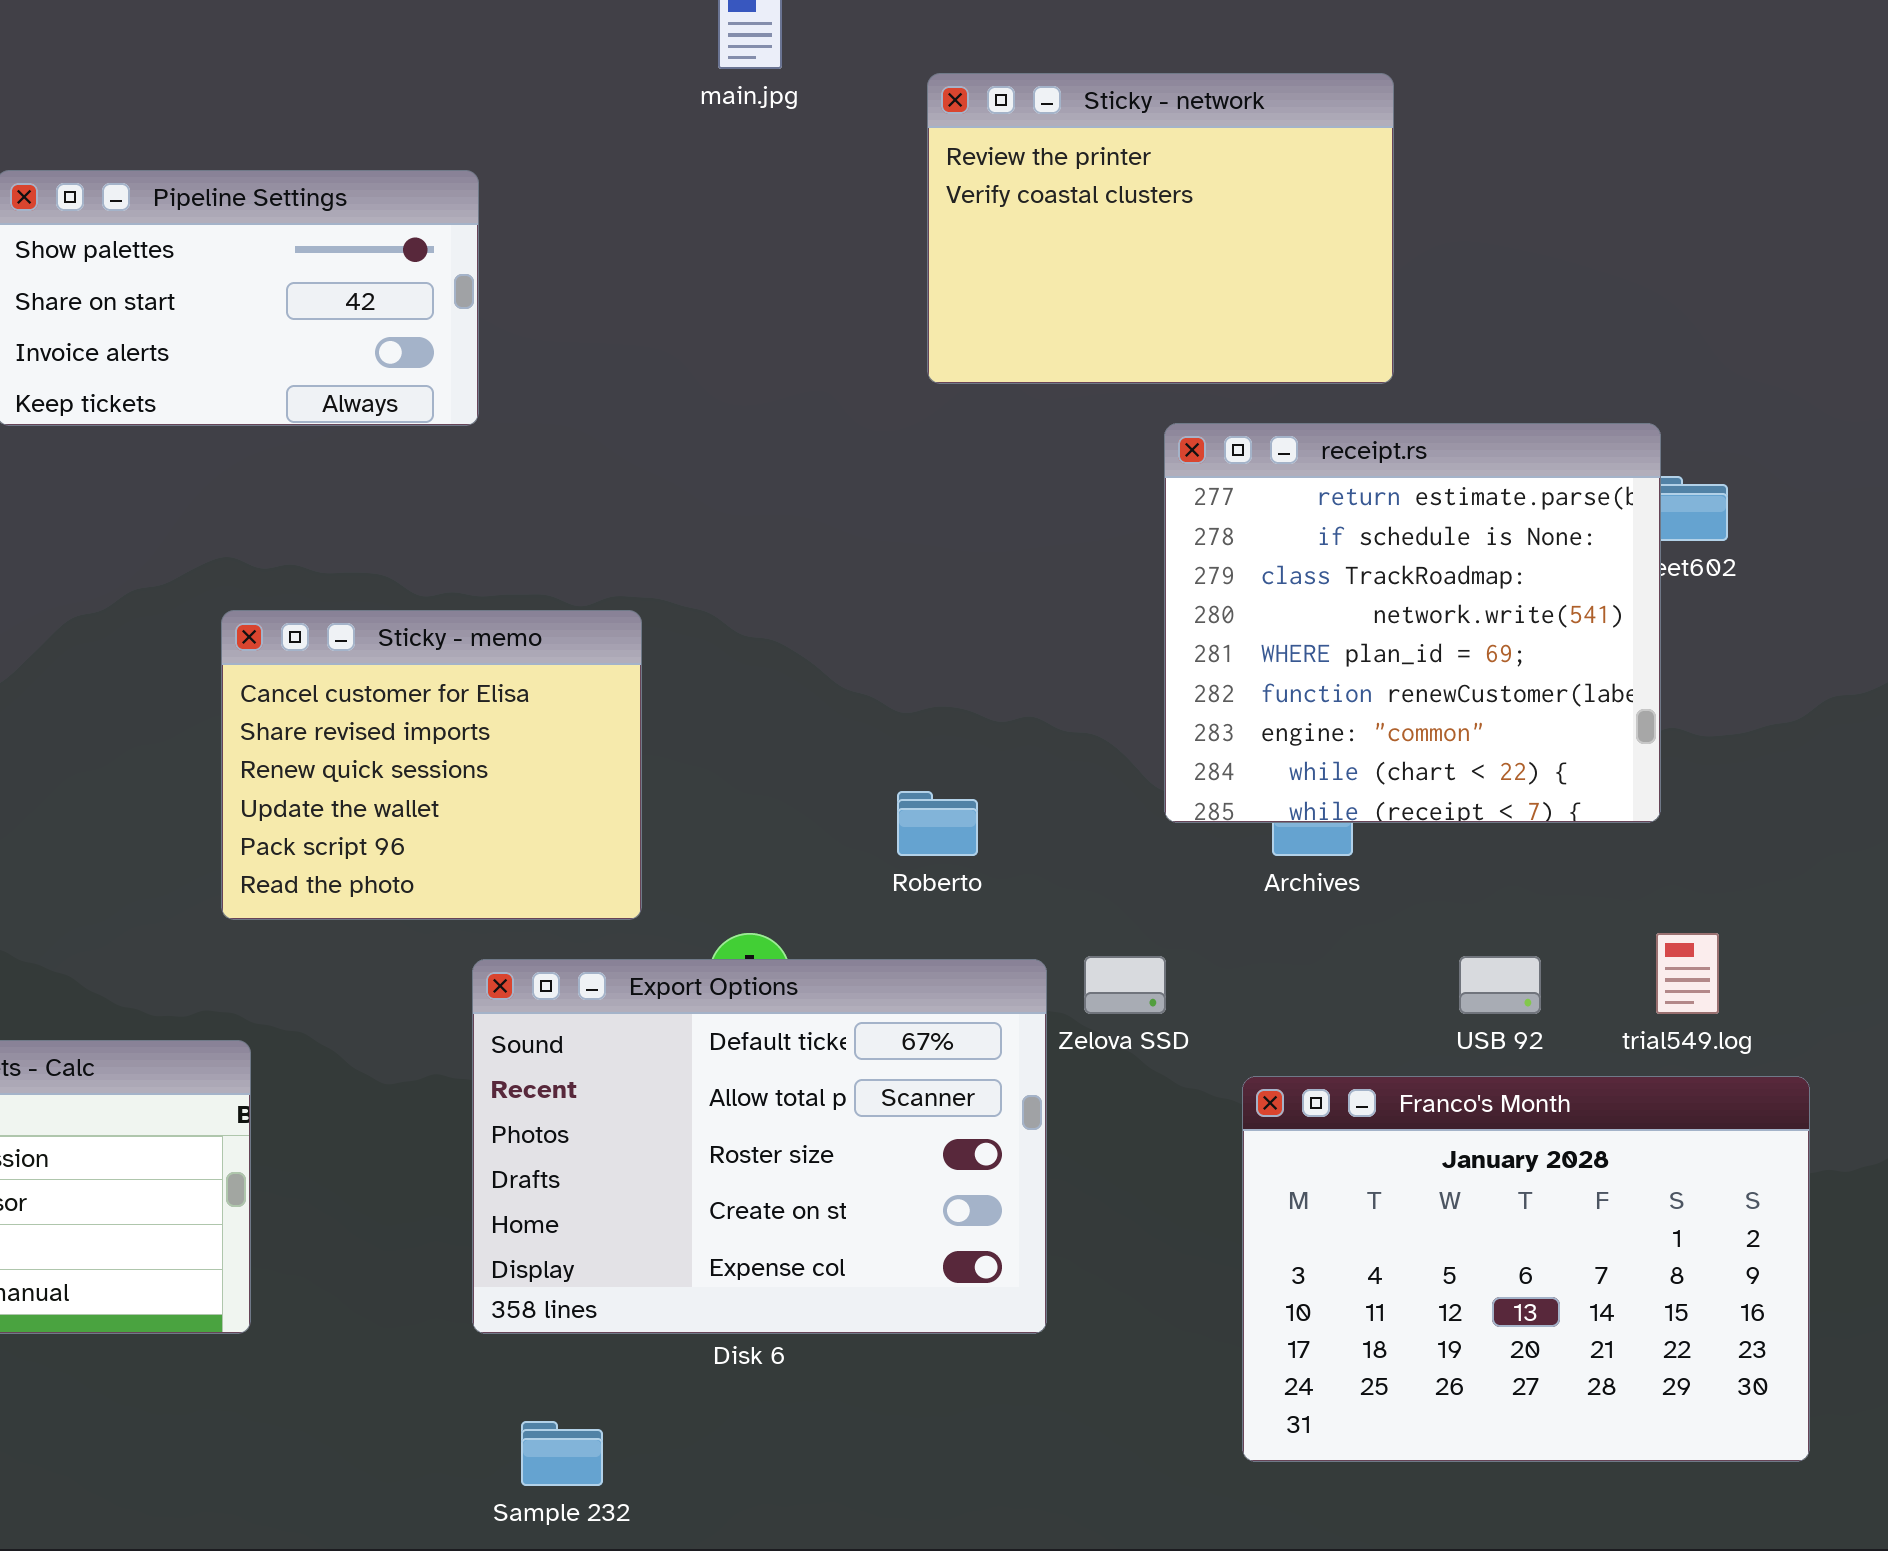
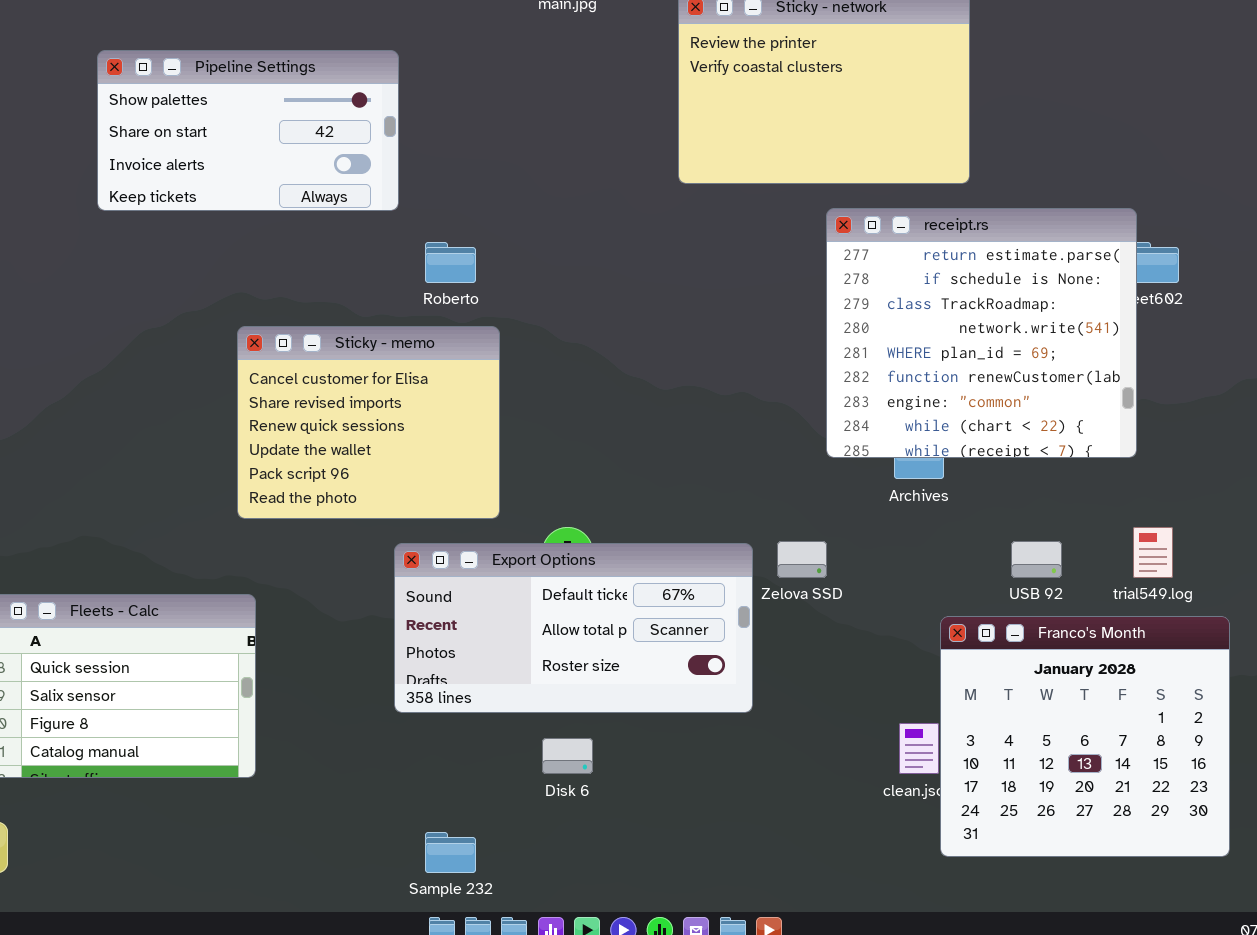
Roberto: [897,791,978,856] -> [425,242,476,283], moved
Export Options: [472,959,1047,1334] -> [394,543,753,713], resized
Franco's Month: [1242,1076,1810,1462] -> [940,616,1230,857], resized

